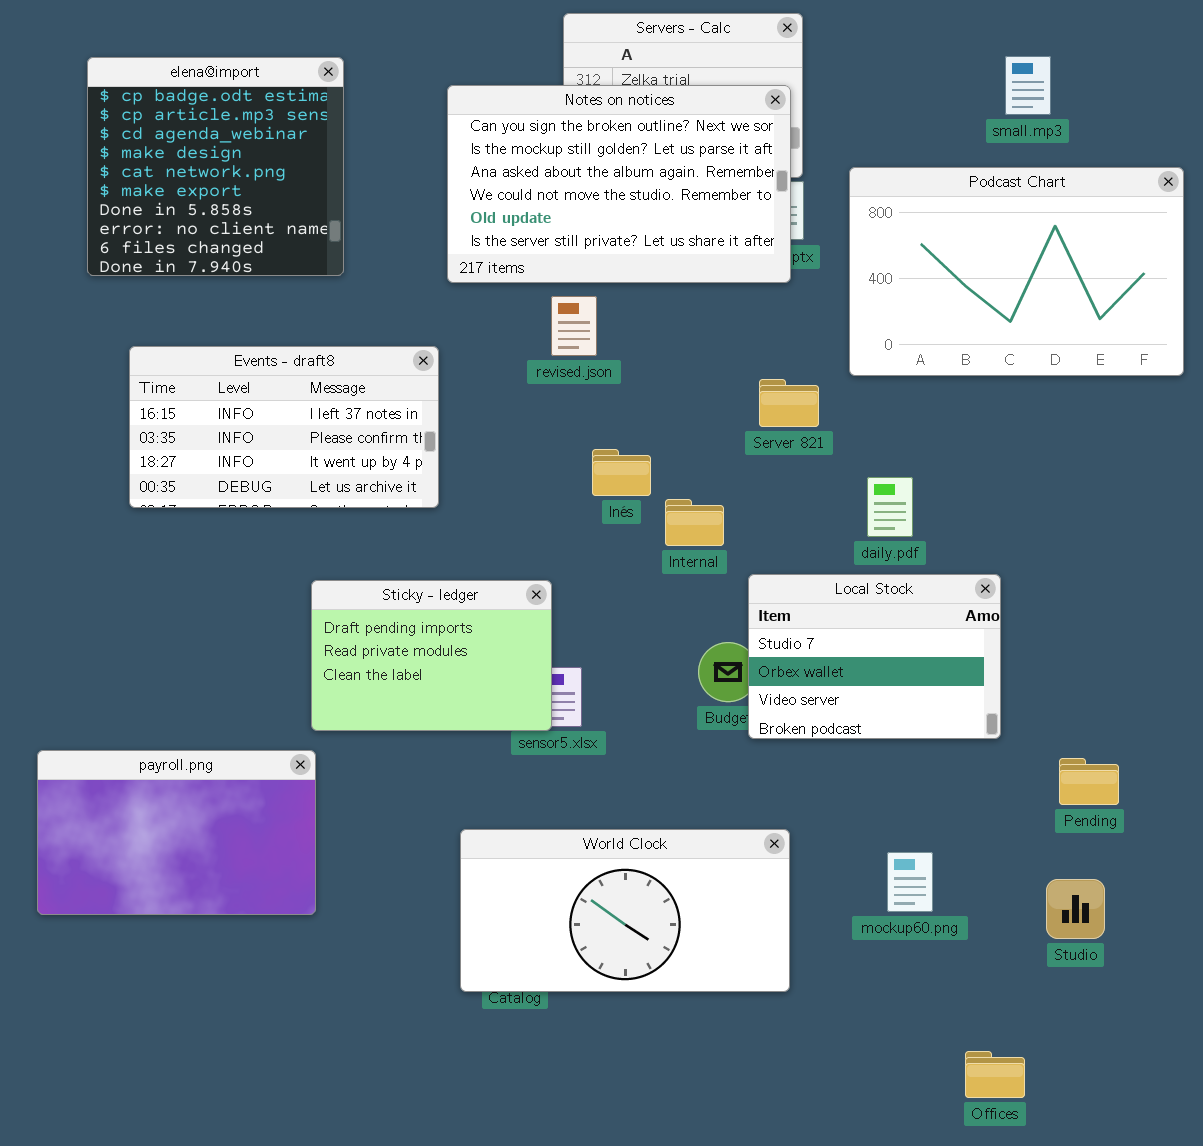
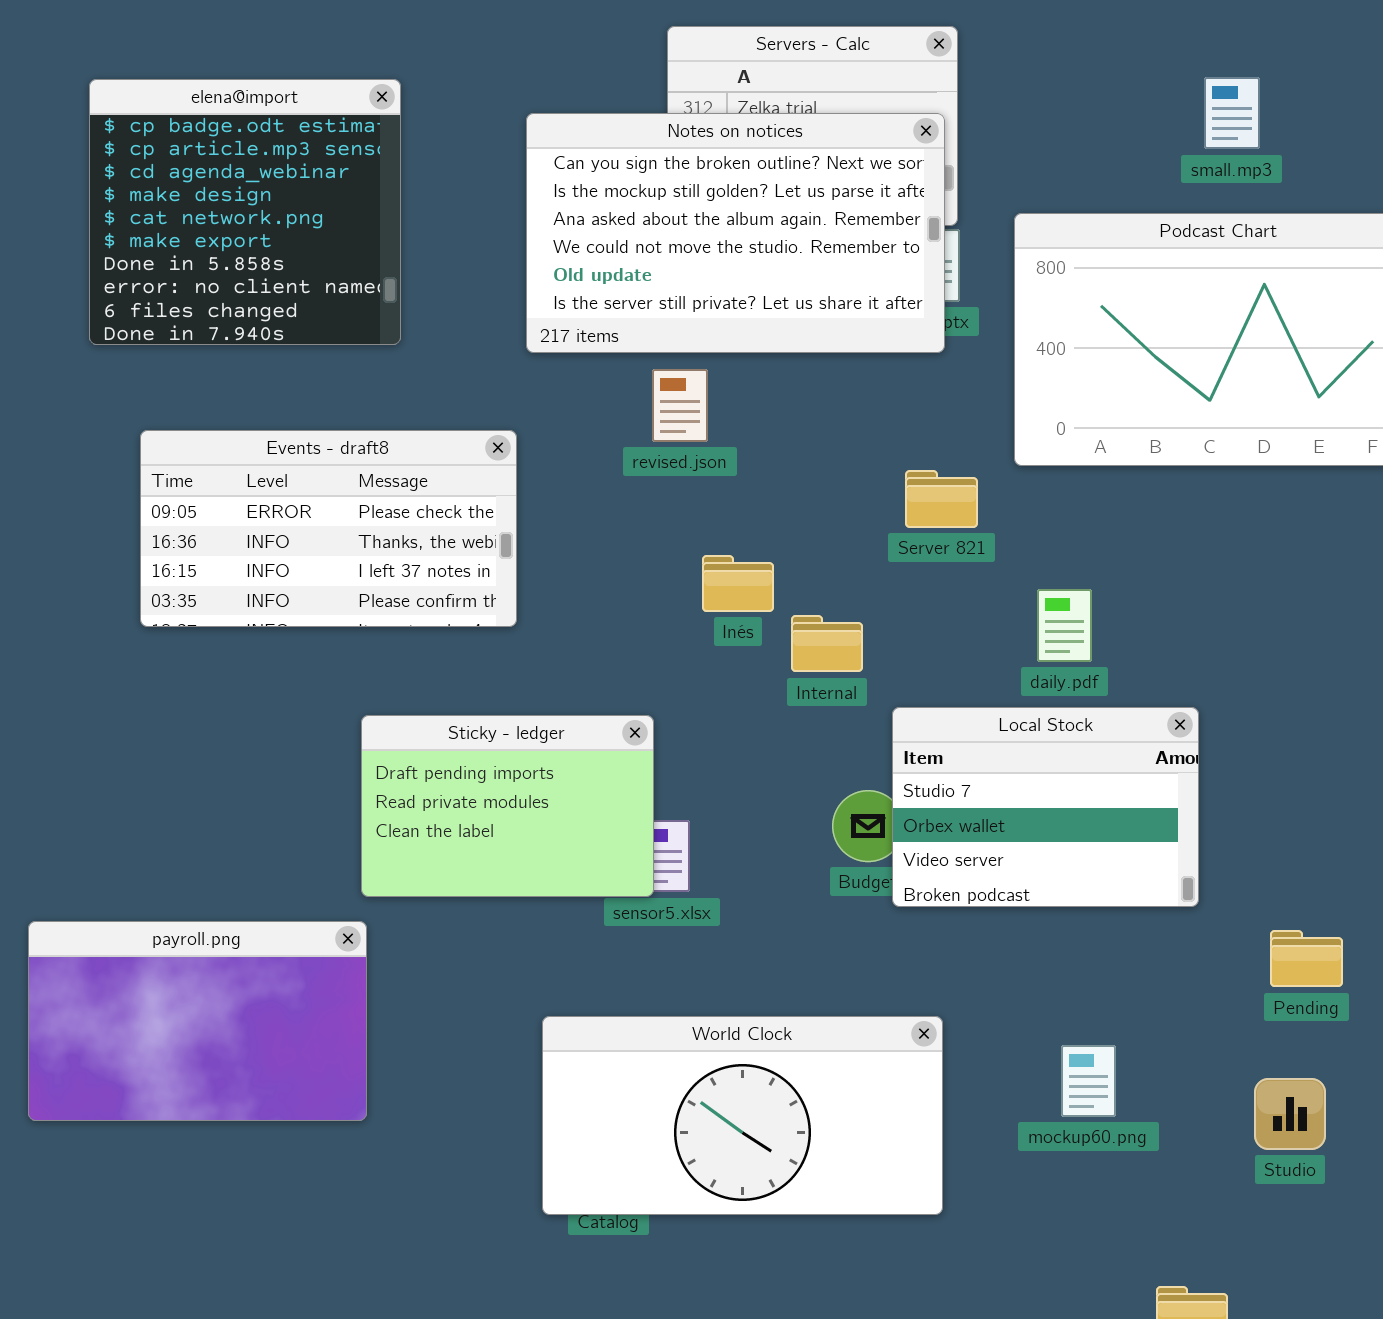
Events - draft8: [129,346,439,508] -> [140,430,517,627], scrolled up 2 rows

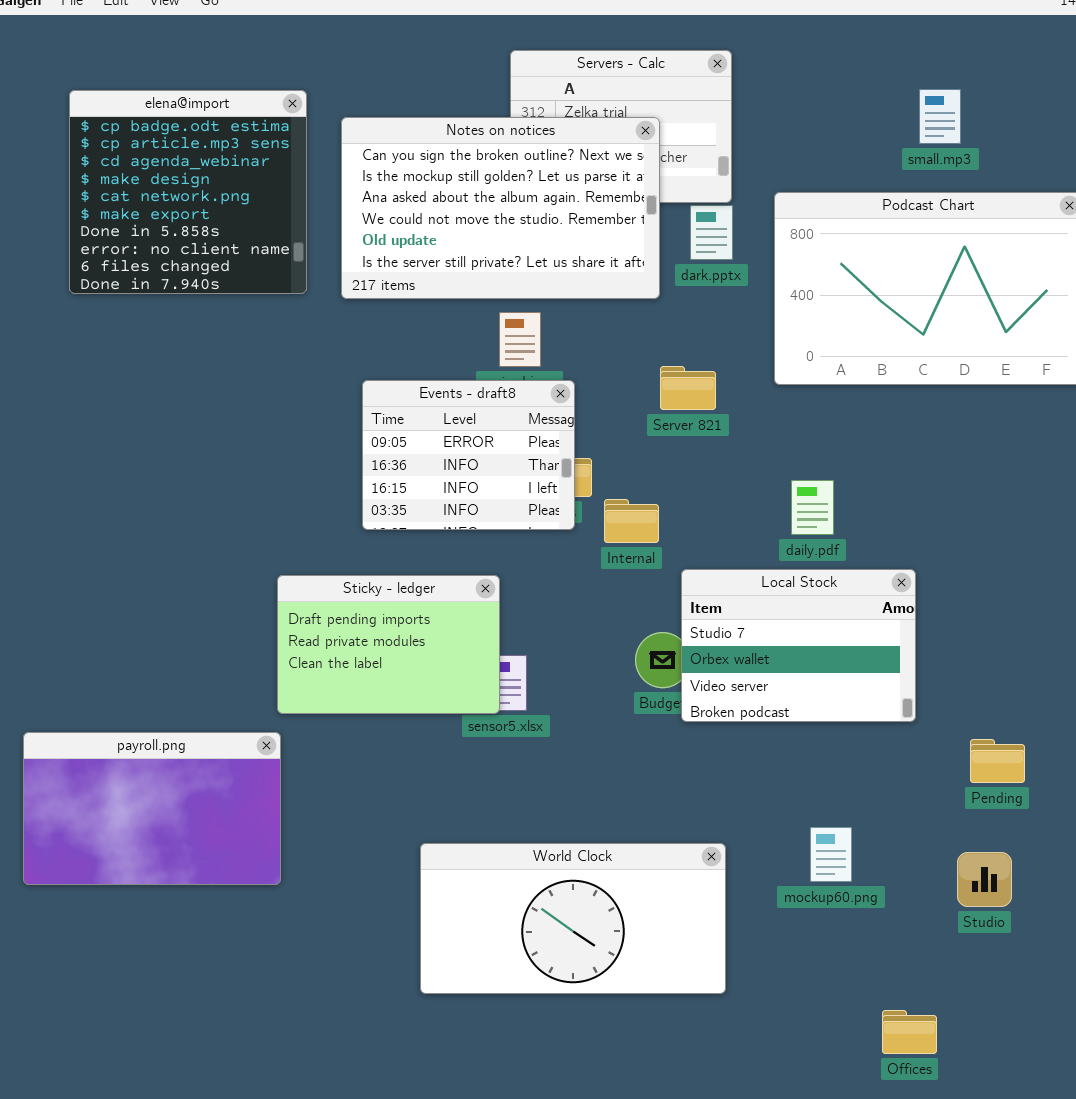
Notes on notices: [526,113,945,353] -> [341,117,660,299], moved
Events - draft8: [140,430,517,627] -> [362,380,575,530], moved, resized
Server 821: [905,470,978,528] -> [660,366,716,410], moved
World Clock: [542,1016,943,1215] -> [420,843,726,994], moved

